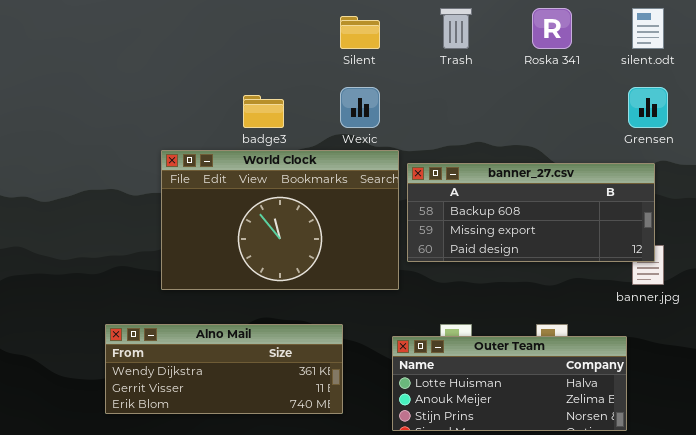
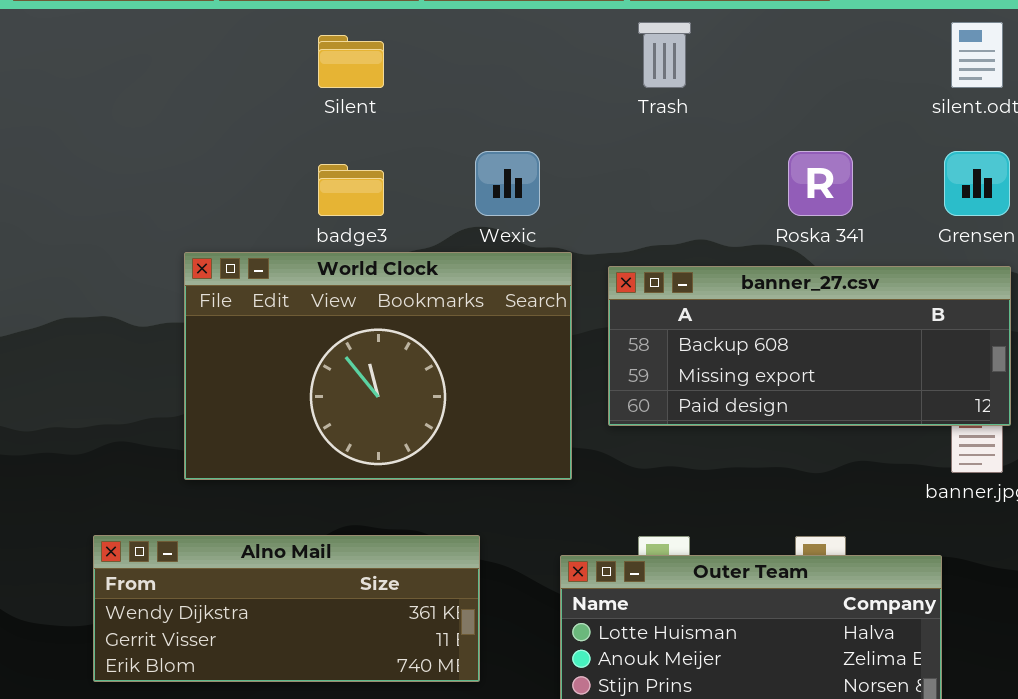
Roska 341: [532,8,572,49] -> [788,151,853,216], moved
Silent: [340,16,380,49] -> [318,35,384,88], moved
banner_27.csv: [407,163,655,262] -> [608,266,1011,426], moved

